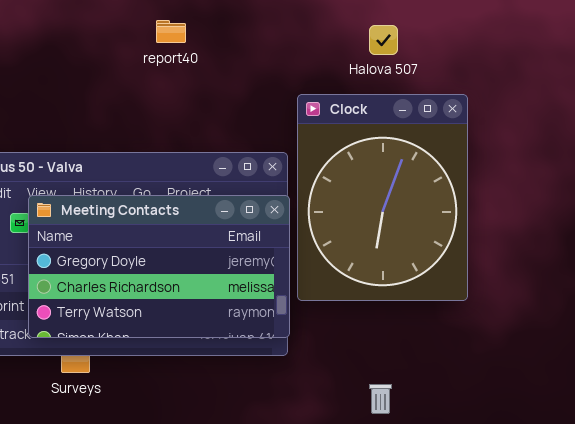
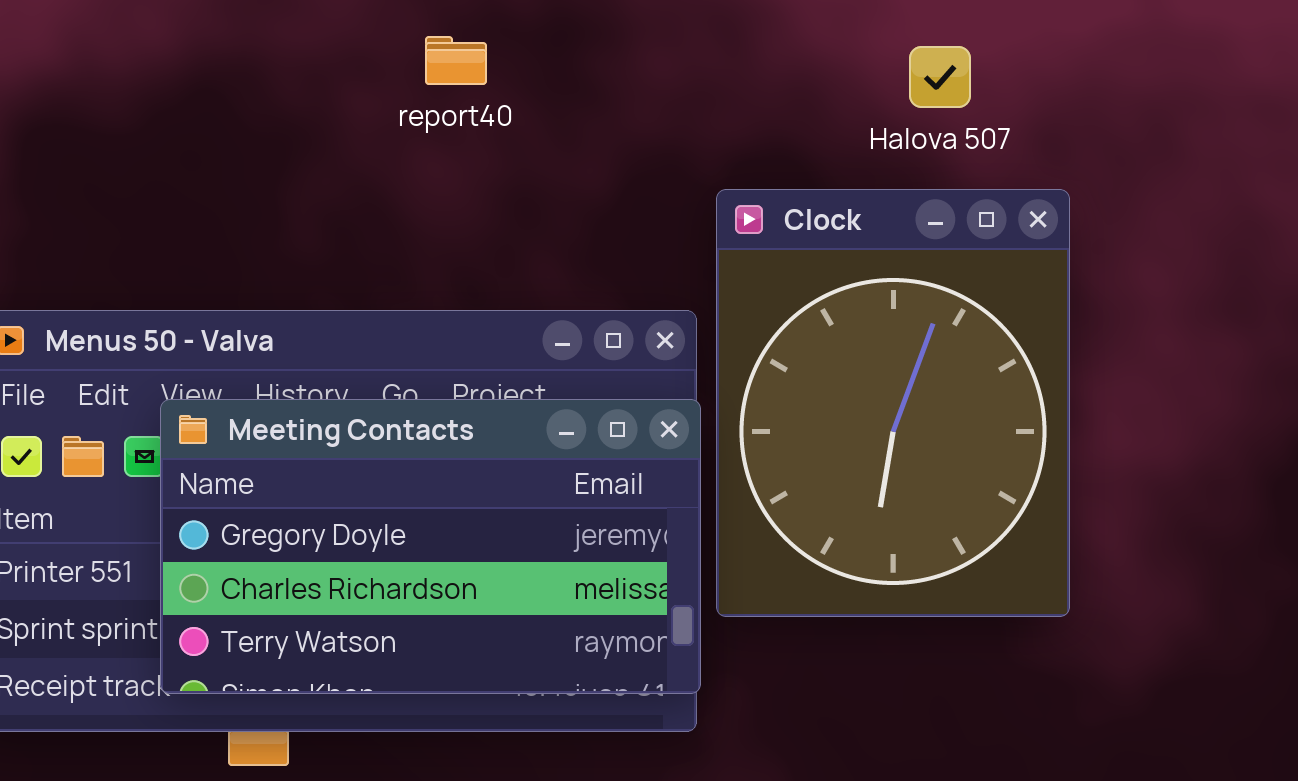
Halova 507: [369,25,398,55] -> [909,46,971,108], moved

